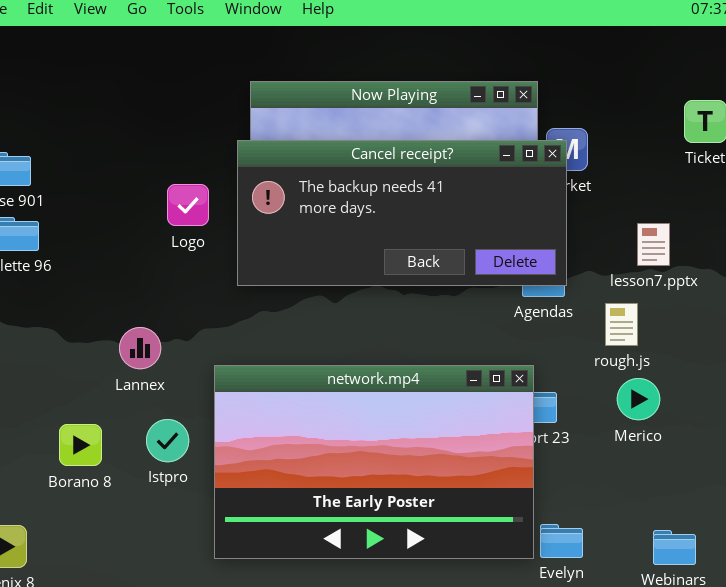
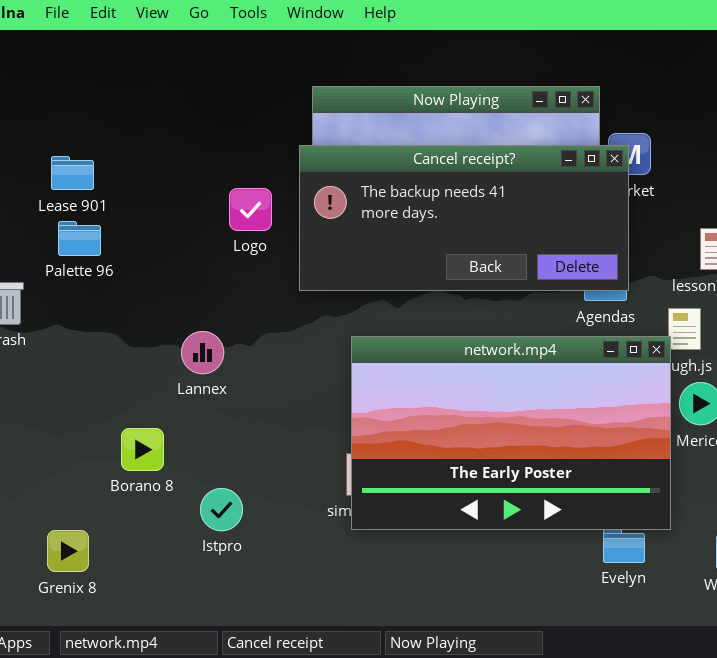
network.mp4: [214,365,534,559] -> [351,336,671,530], moved
Istpro: [146,419,189,462] -> [200,488,243,531], moved

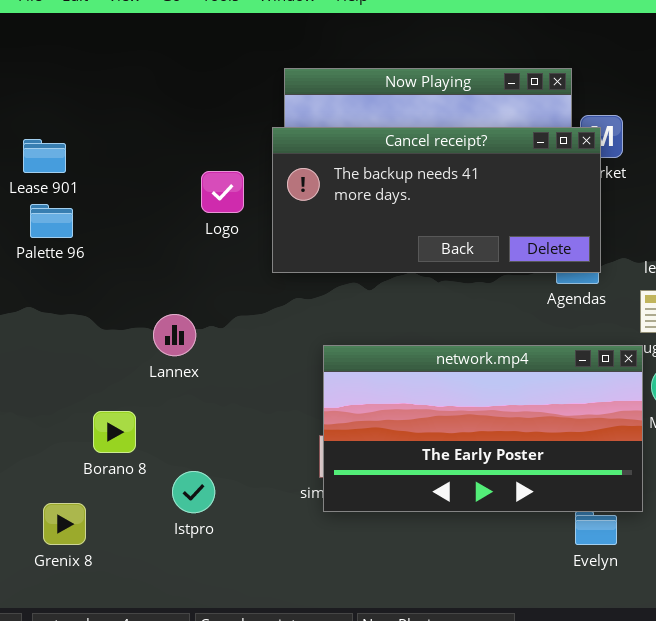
network.mp4: [351,336,671,530] -> [323,345,643,512], resized
Grenix 8: [47,530,89,572] -> [43,503,86,545], moved

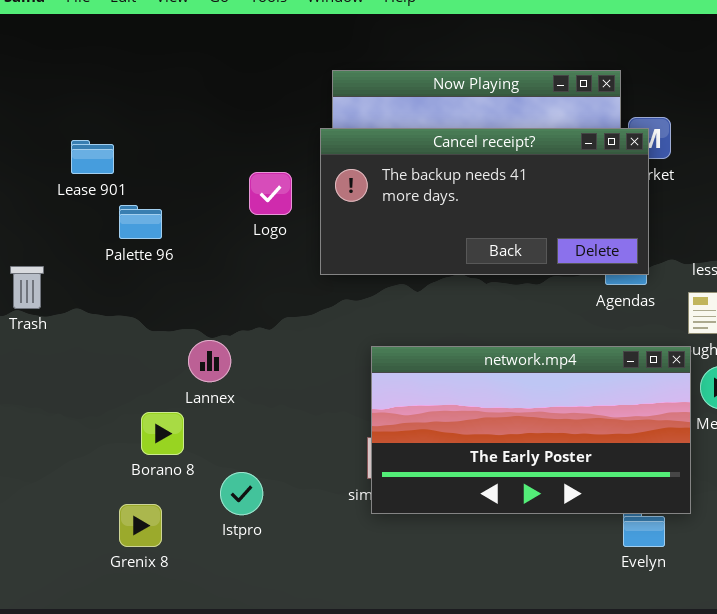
Palette 96: [30,204,73,238] -> [119,205,162,239], moved
Lannex: [153,314,196,356] -> [188,340,231,382], moved
Grenix 8: [43,503,86,545] -> [119,504,162,547], moved

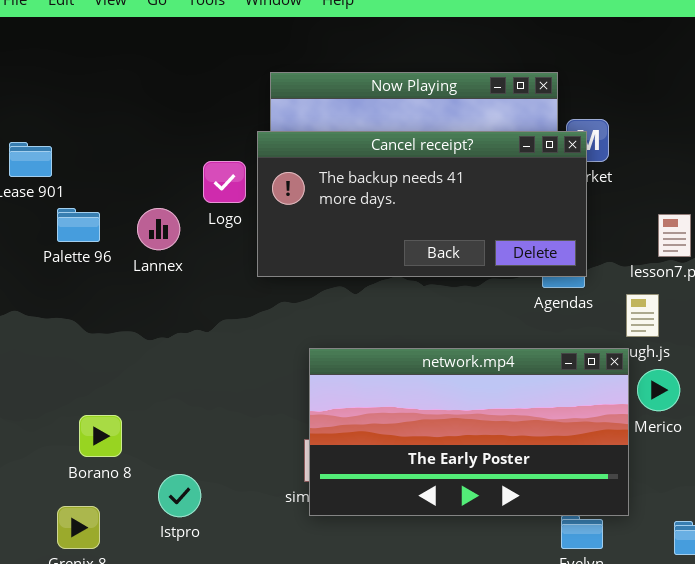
Logo: [249,172,292,215] -> [203,161,246,203], moved
Lannex: [188,340,231,382] -> [137,208,180,250], moved

